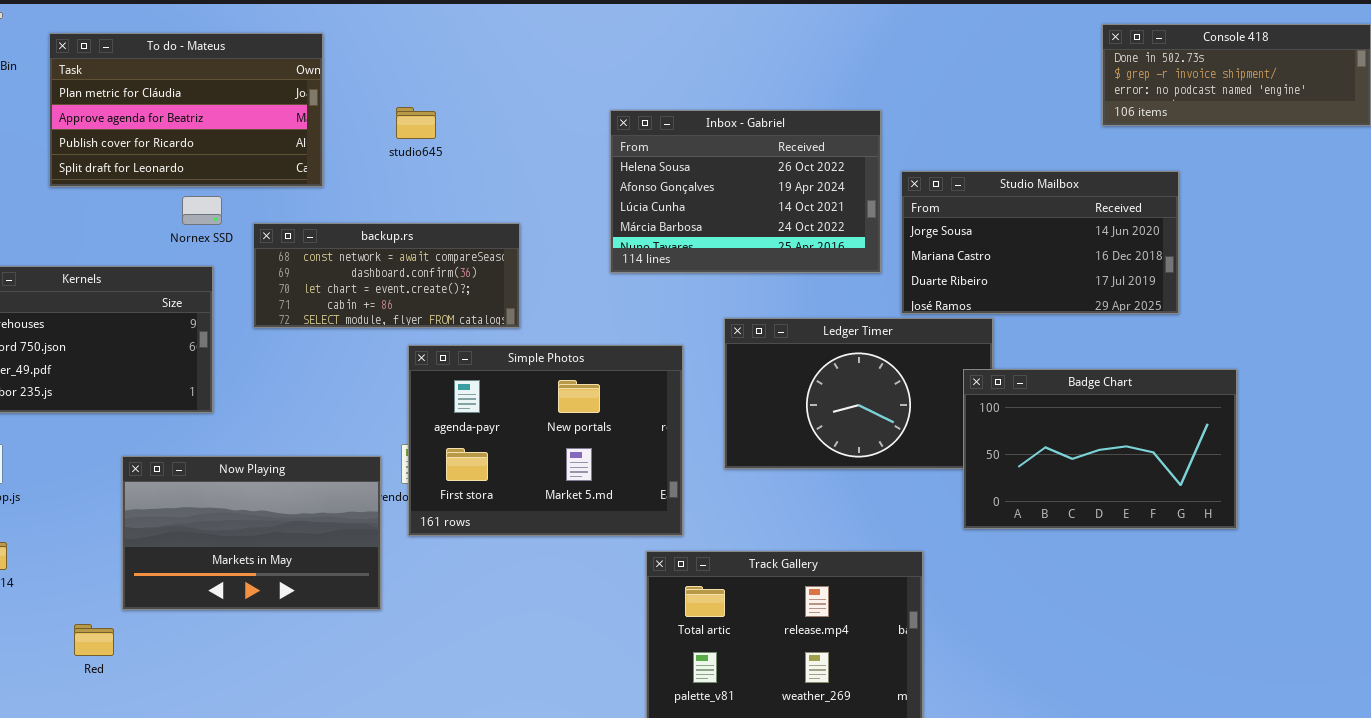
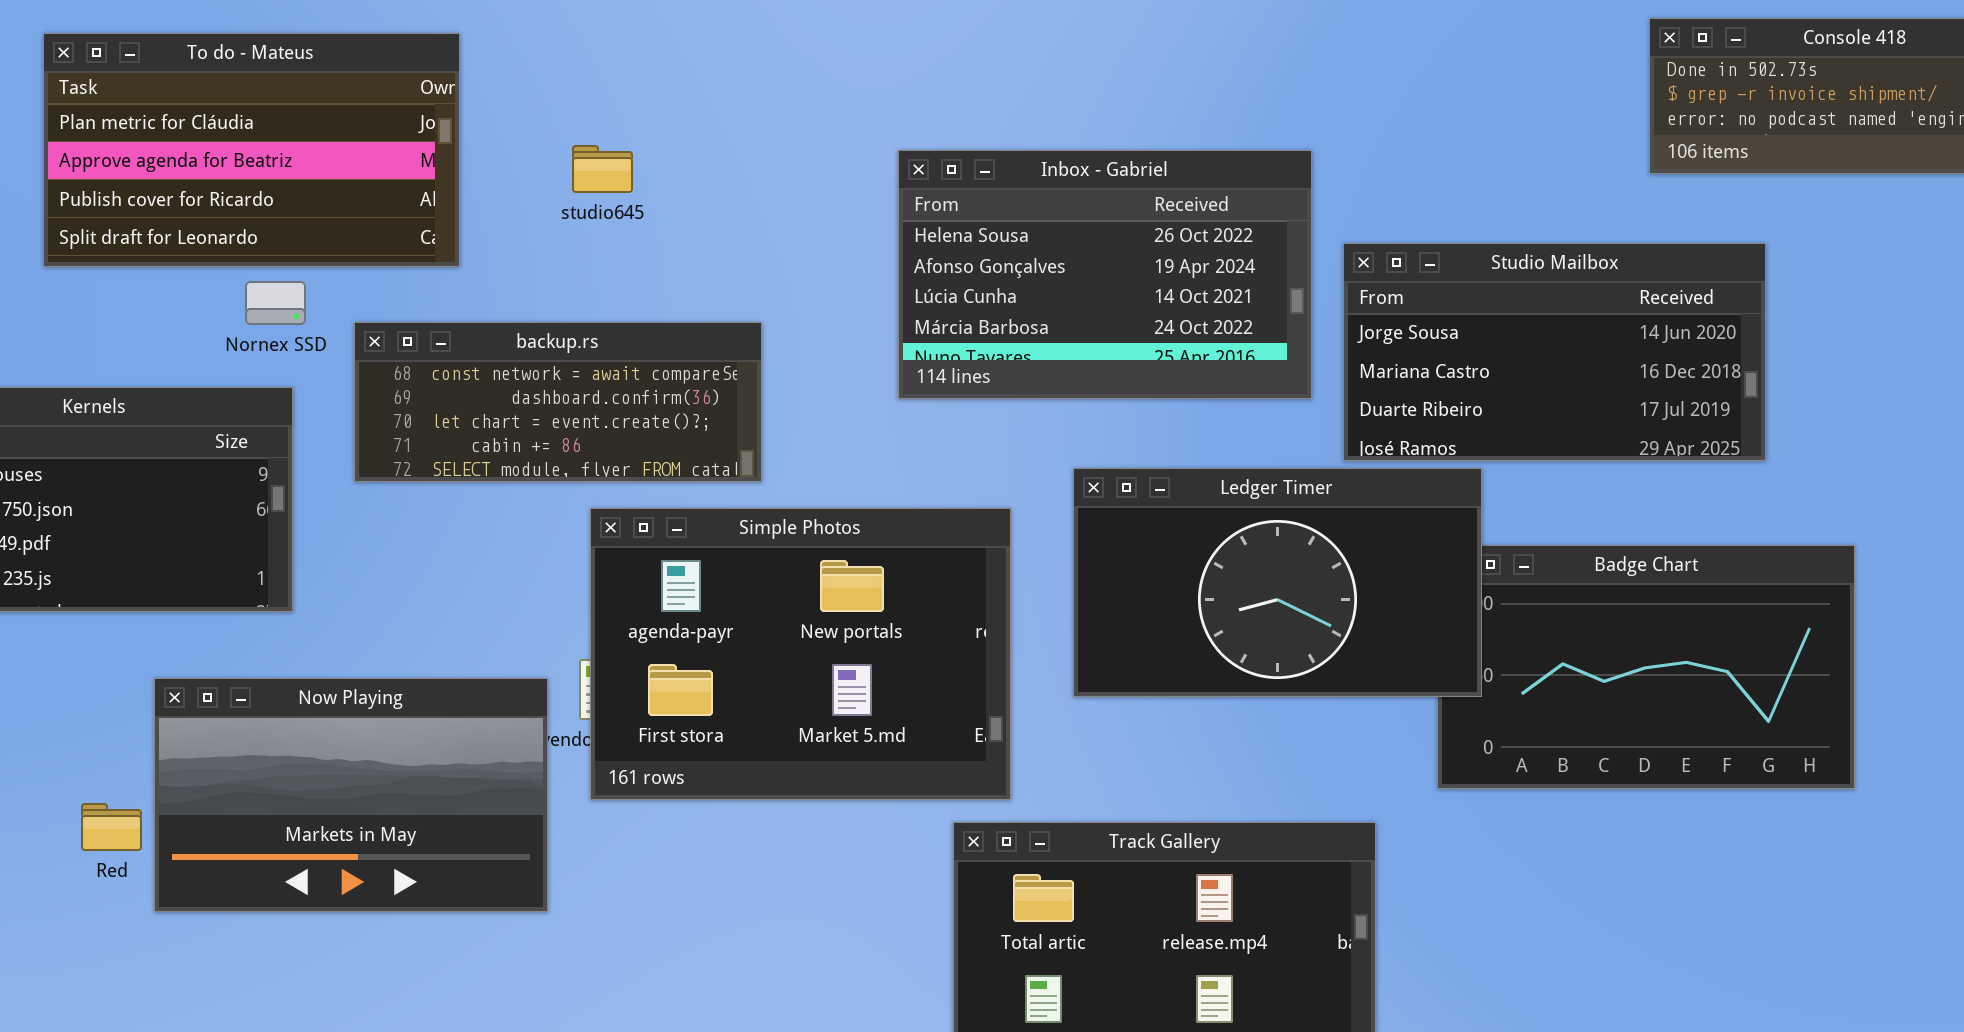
Ledger Timer: [724,318,993,469] -> [1073,468,1482,697], raised
Red: [74,624,114,656] -> [81,803,142,851], moved

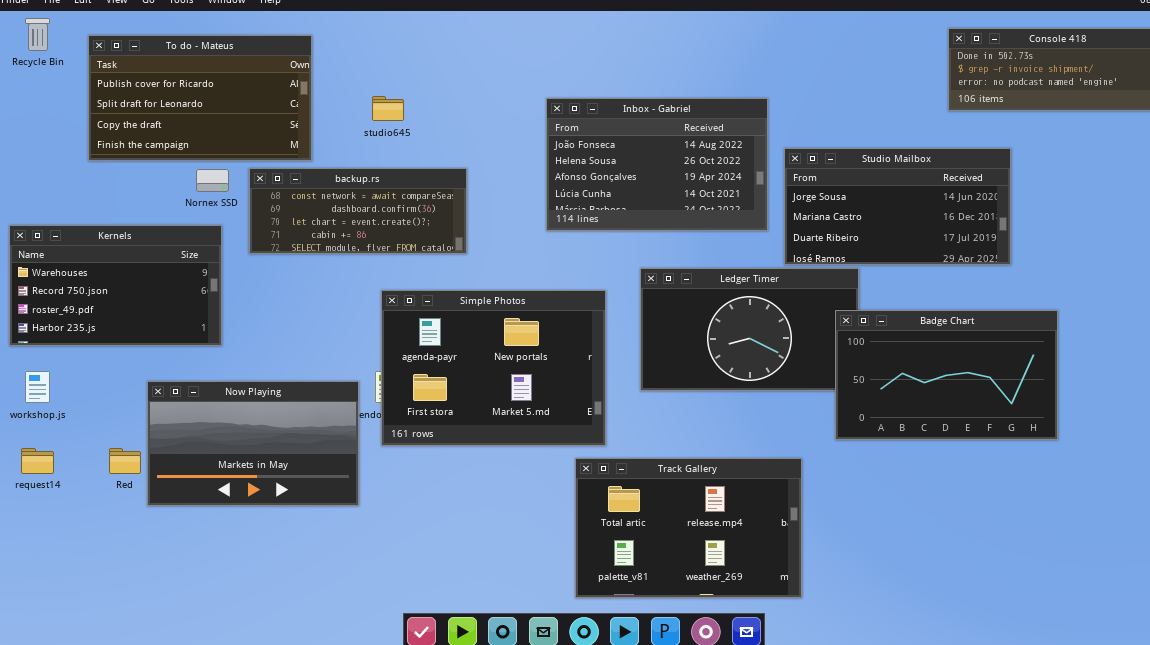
To do - Mateus: [43,33,460,267] -> [88,35,312,161], scrolled down 2 rows
Inbox - Gabriel: [898,150,1312,399] -> [546,98,768,231], scrolled up 1 row
backup.rs: [354,322,762,482] -> [249,168,467,254], moved
Badge Chart: [1437,545,1855,789] -> [835,310,1058,440], raised

